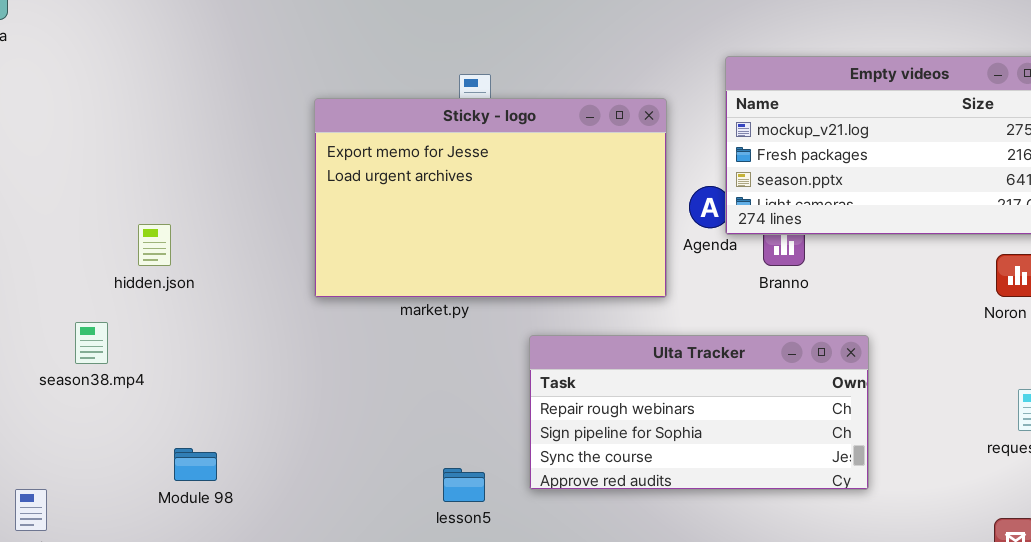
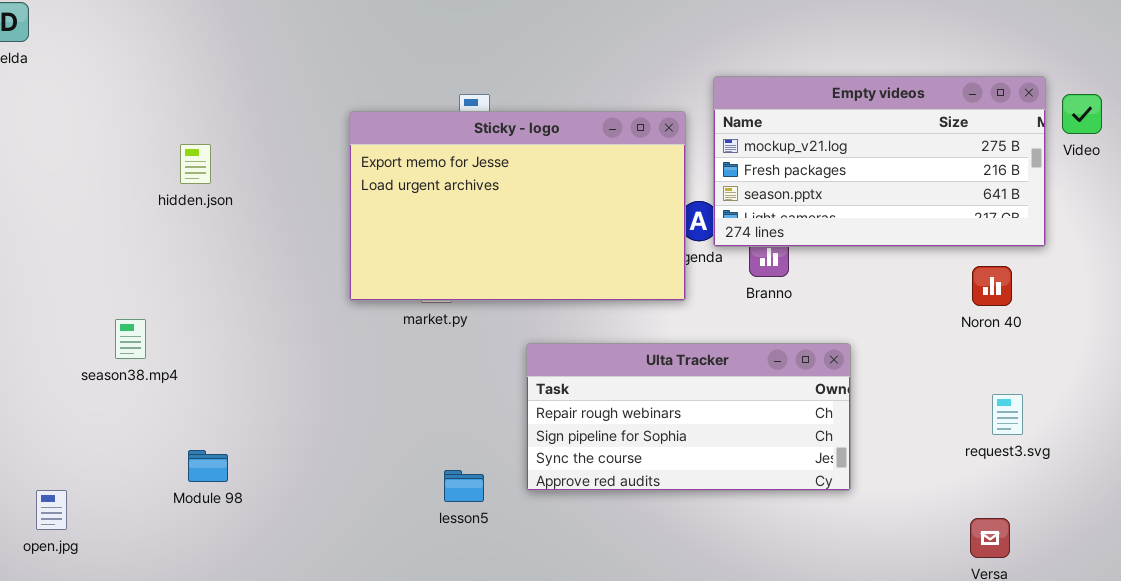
Sticky - logo: [314,98,667,298] -> [349,111,686,301], moved
hidden.json: [138,224,171,266] -> [180,144,211,184], moved
season38.mp4: [75,322,108,364] -> [115,319,146,359], moved

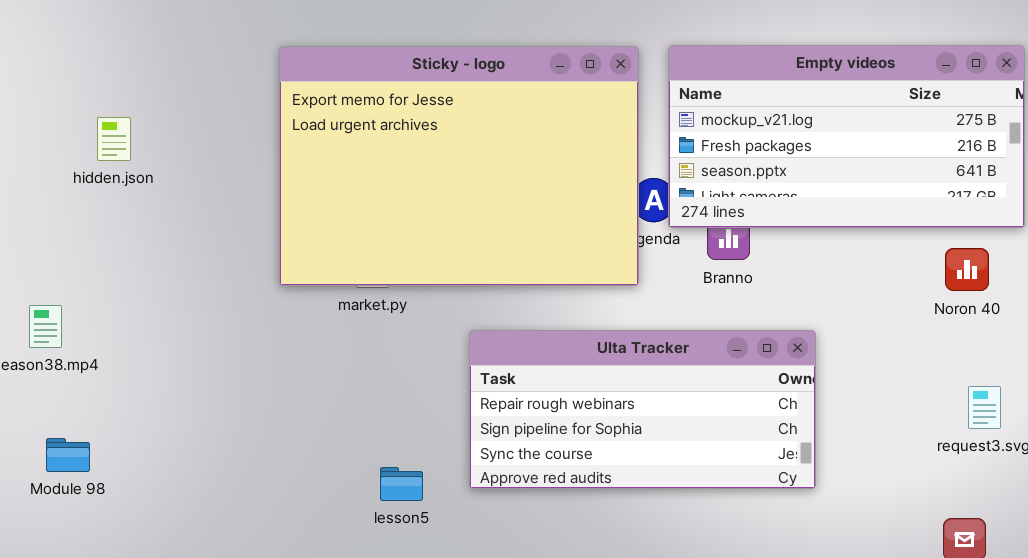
Sticky - logo: [349,111,686,301] -> [279,46,639,286], resized
Module 98: [188,450,228,482] -> [46,438,90,472], moved

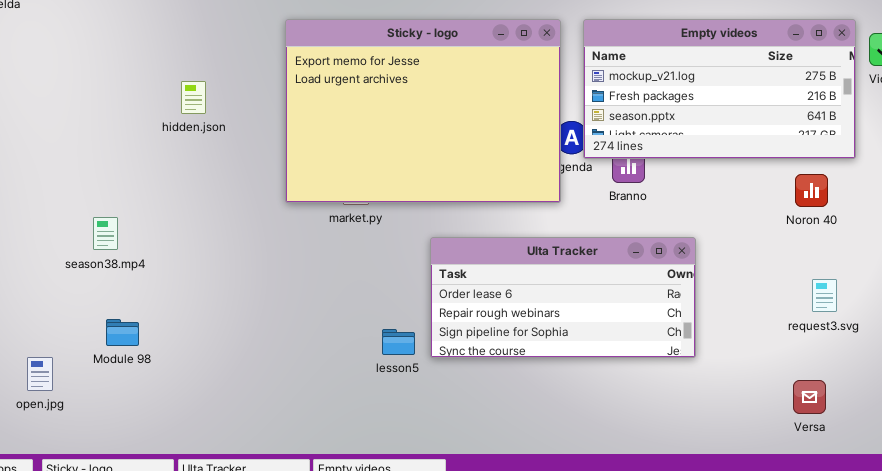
hidden.json: [97,117,131,161] -> [181,81,206,114], moved
Ulta Tracker: [469,330,816,489] -> [430,237,696,358], scrolled up 1 row
lesson5: [380,467,423,501] -> [382,329,415,355], moved

